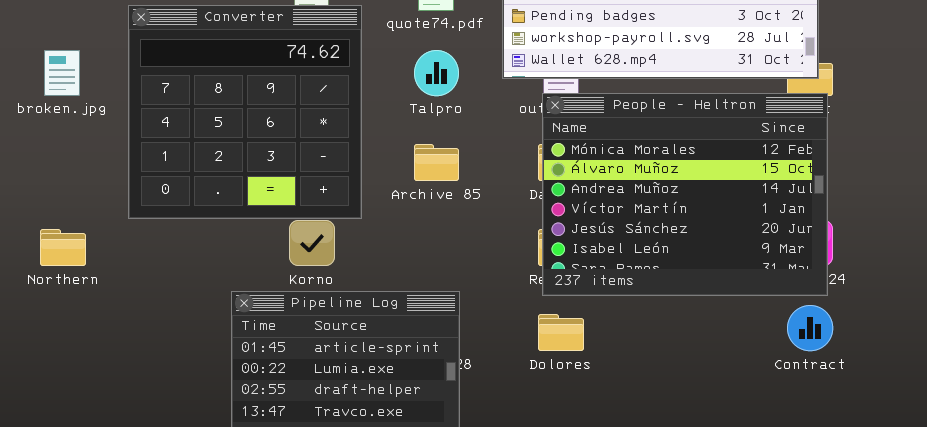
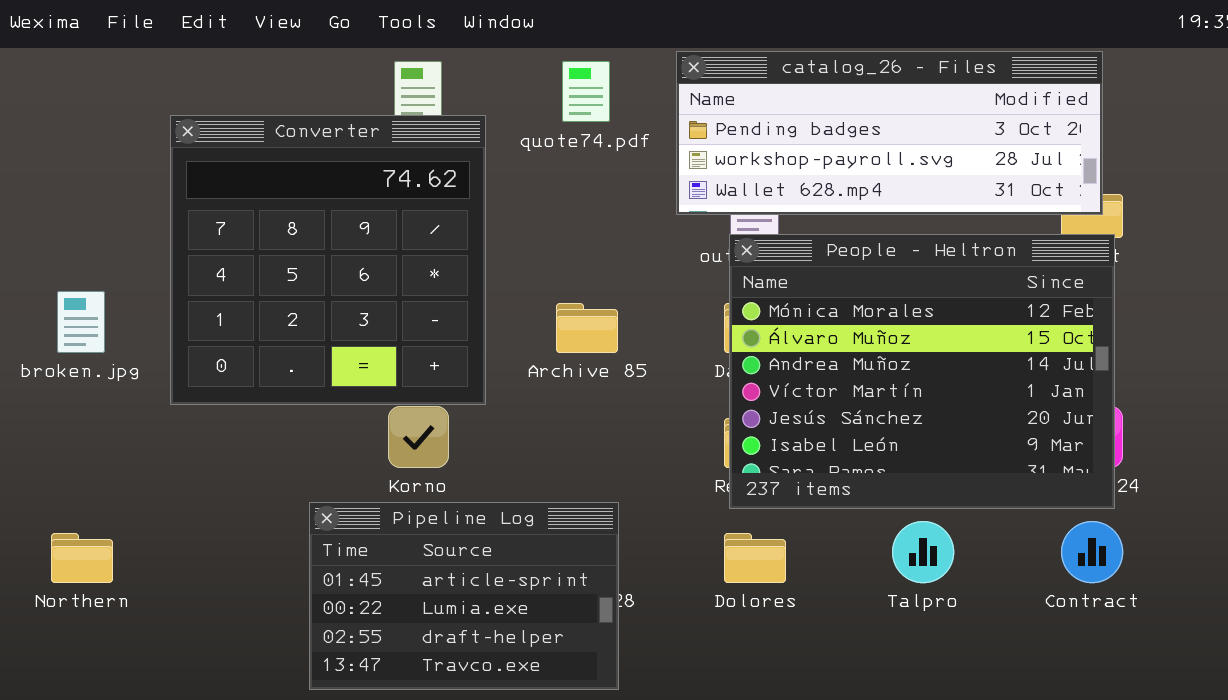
broken.jpg: [44,50,80,96] -> [57,291,105,353], moved
Talpro: [414,50,459,96] -> [892,521,954,583], moved
Northern: [40,229,86,266] -> [51,533,113,583], moved

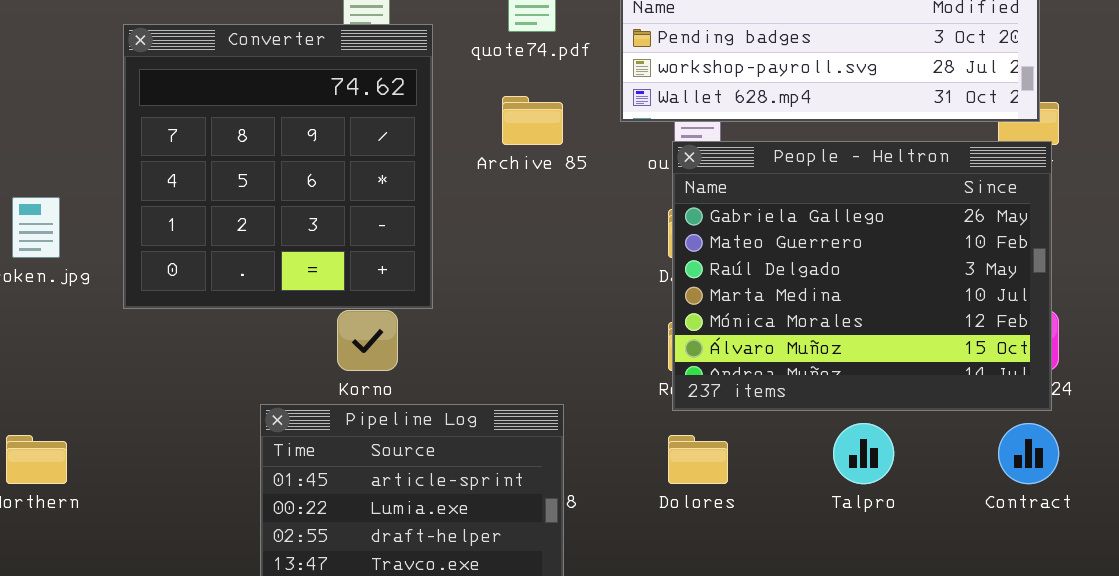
People - Heltron: [729,234,1115,509] -> [672,141,1052,411], scrolled up 4 rows
Archive 85: [556,303,618,353] -> [502,96,563,145], moved

